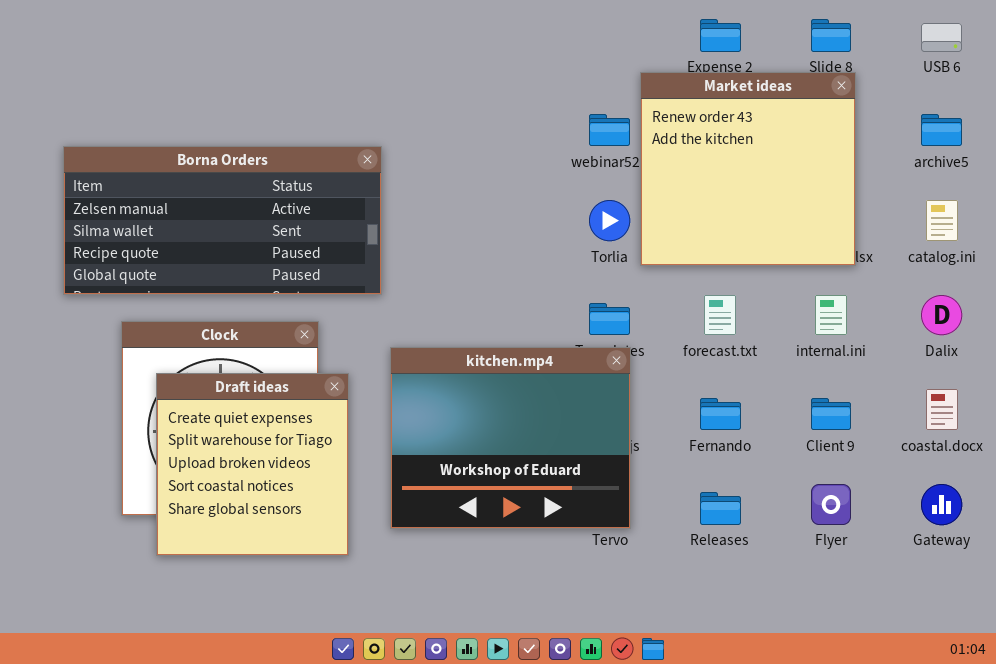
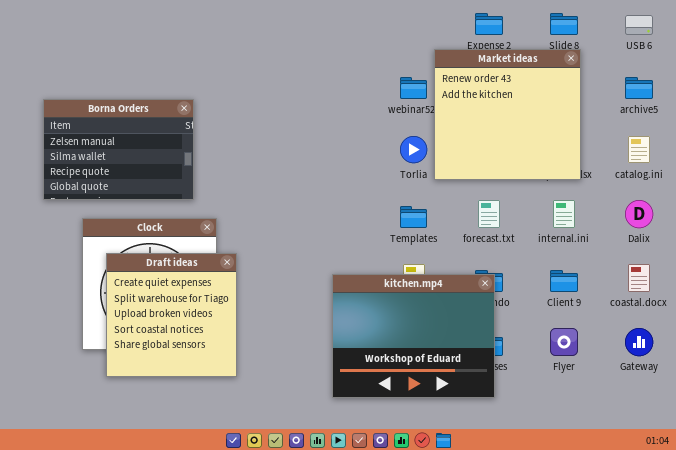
Borna Orders: [63,146,382,295] -> [43,99,194,200], resized
kitchen.mp4: [390,347,631,529] -> [332,274,495,398], moved

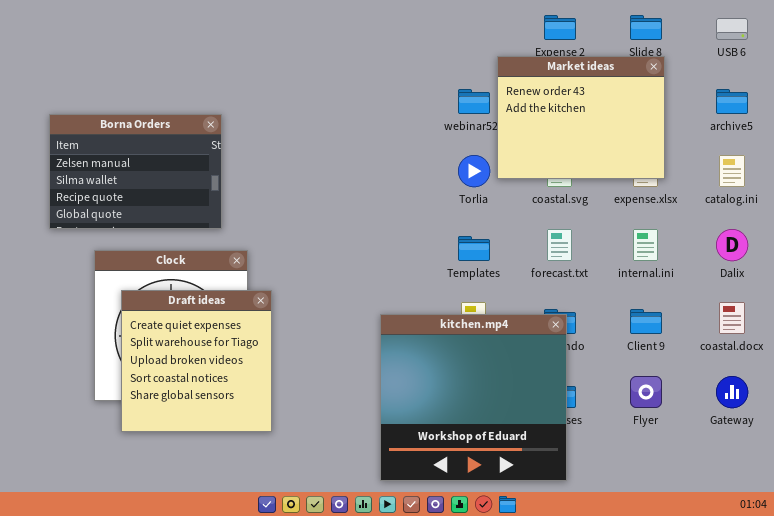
Market ideas: [434,49,581,180] -> [497,56,665,179], resized
kitchen.mp4: [332,274,495,398] -> [380,314,567,481], resized

